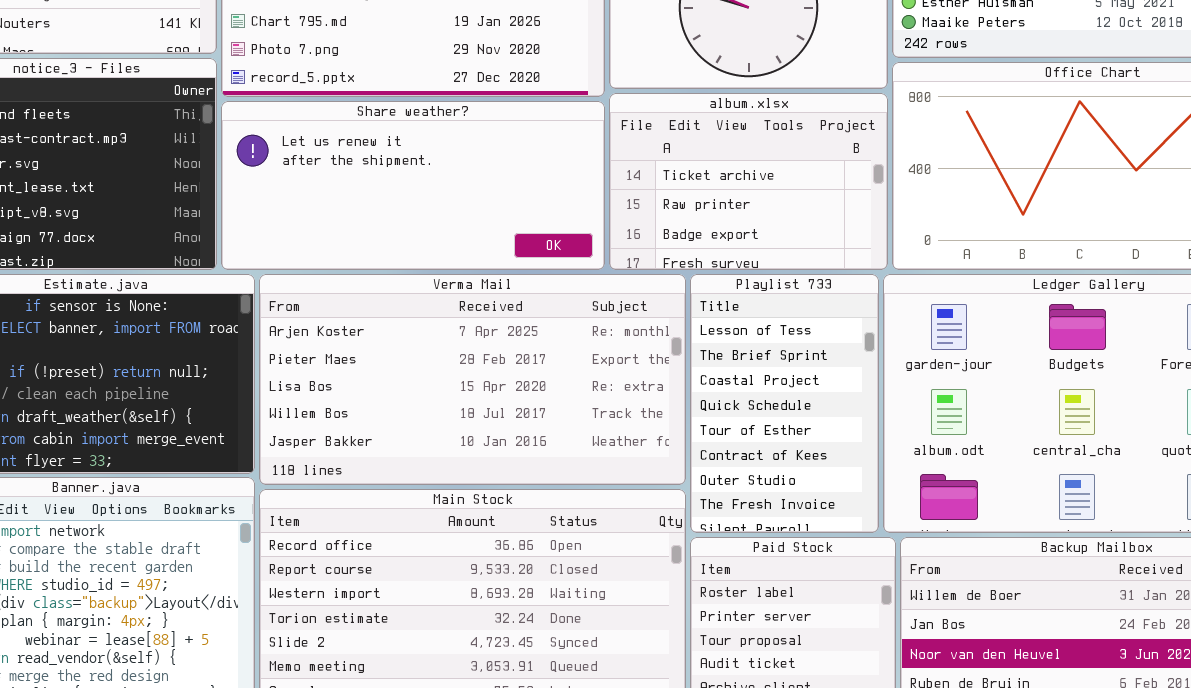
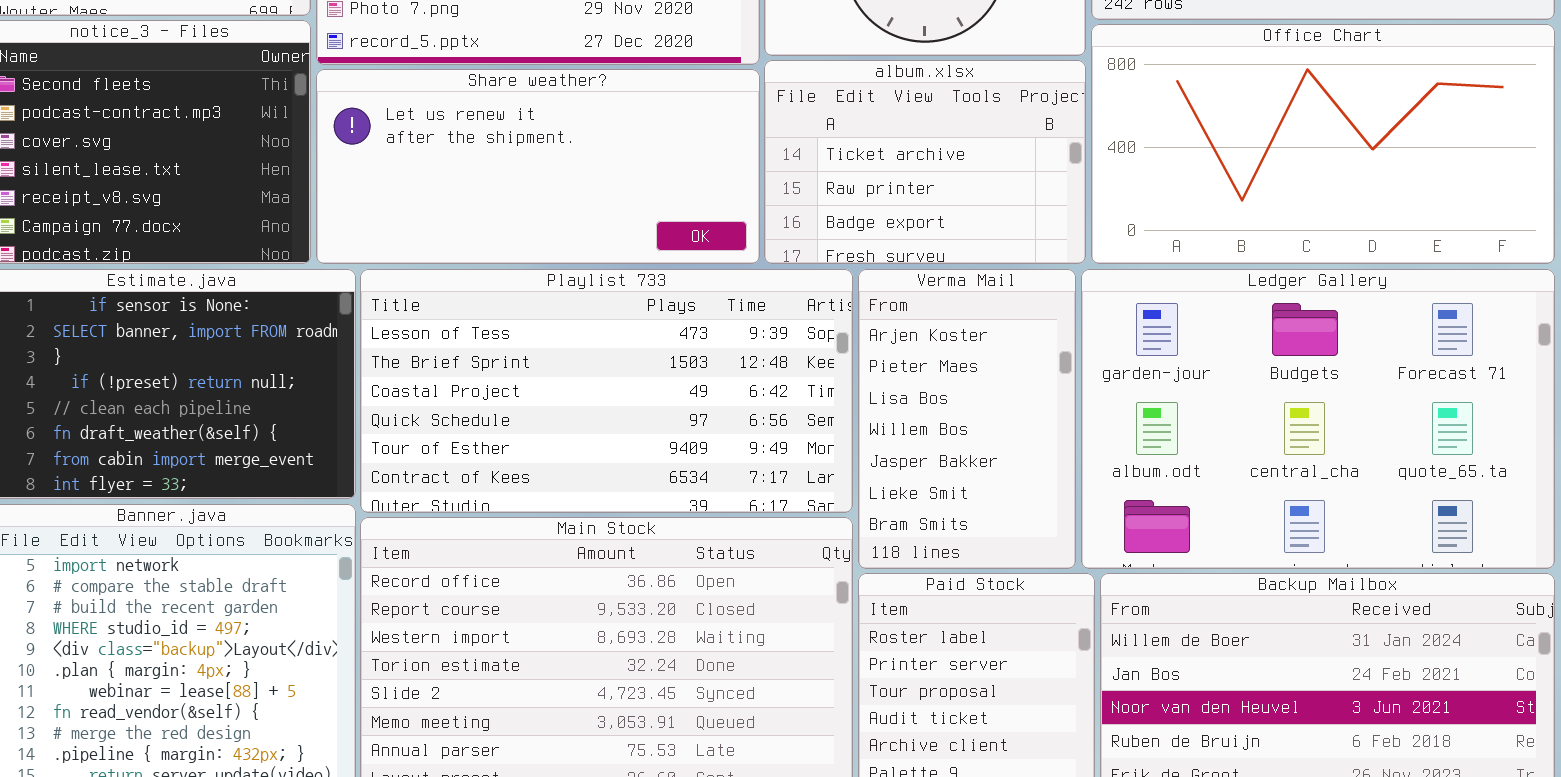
Verma Mail: [259,274,686,485] -> [858,269,1076,569], moved, resized
Playlist 733: [690,274,879,533] -> [360,269,853,513], moved, resized

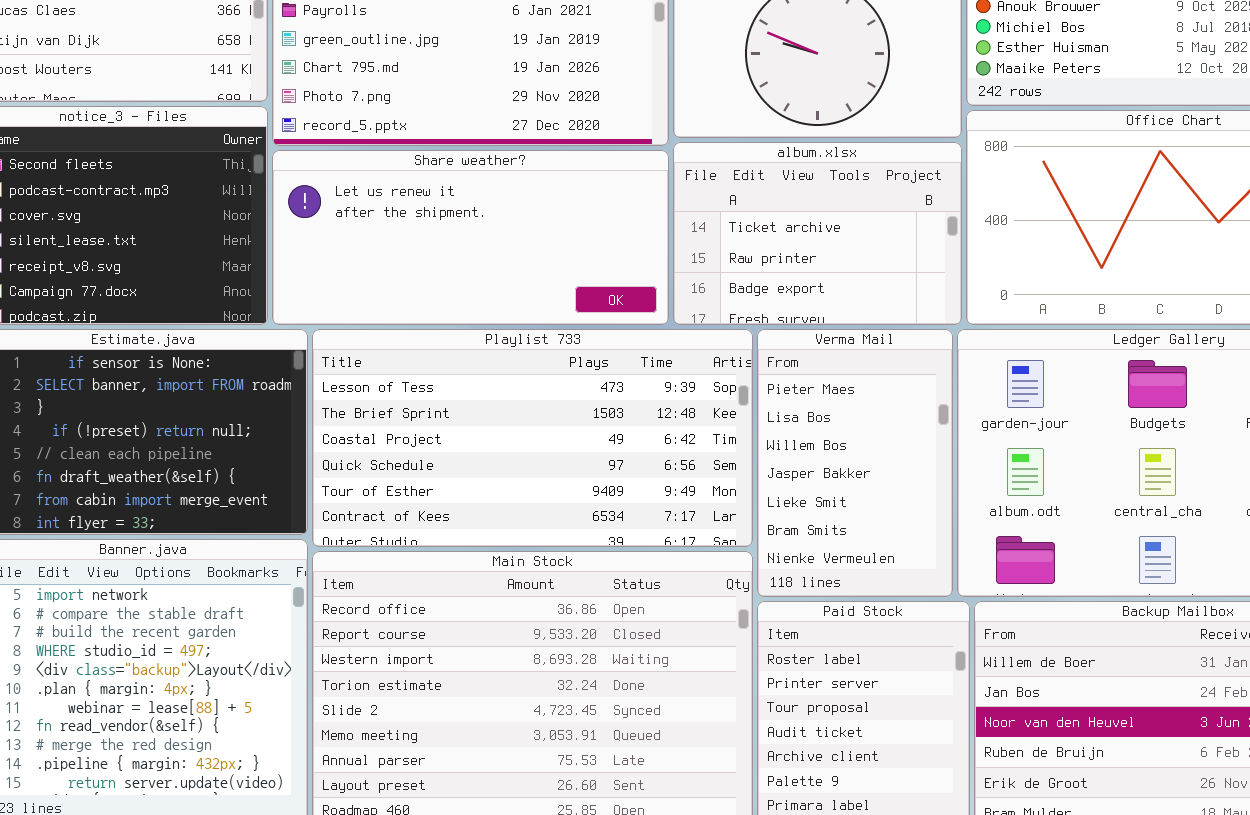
Verma Mail: [858,269,1076,569] -> [757,329,953,597], scrolled down 1 row

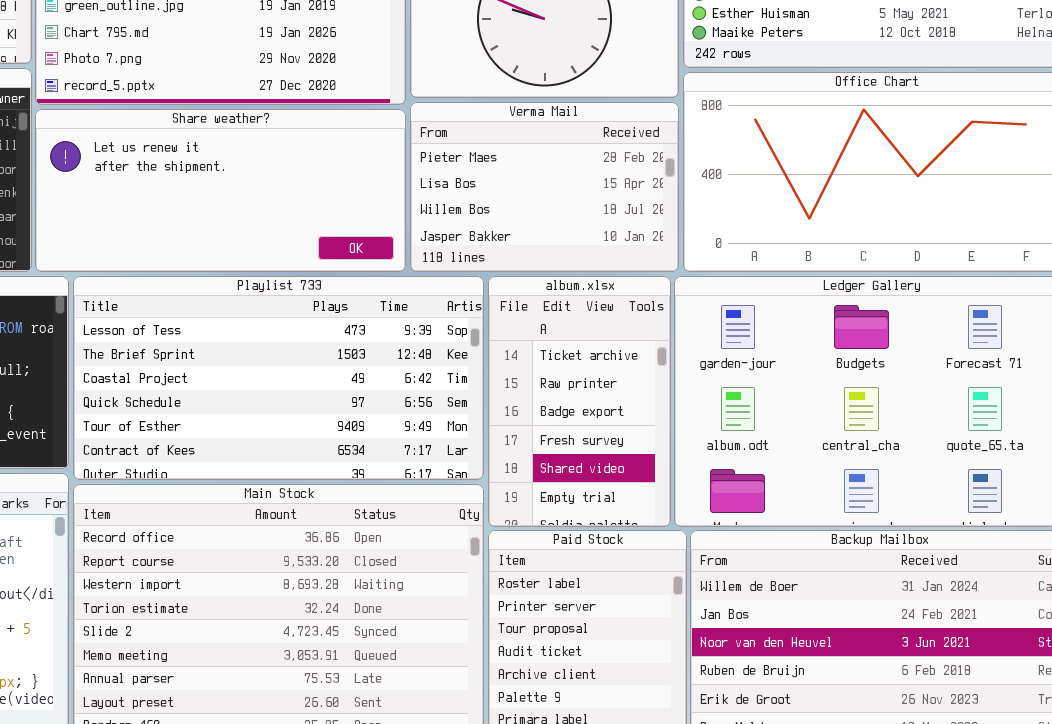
album.xlsx: [673,142,962,325] -> [488,276,671,527], moved, resized
Verma Mail: [757,329,953,597] -> [410,102,679,272], moved, resized

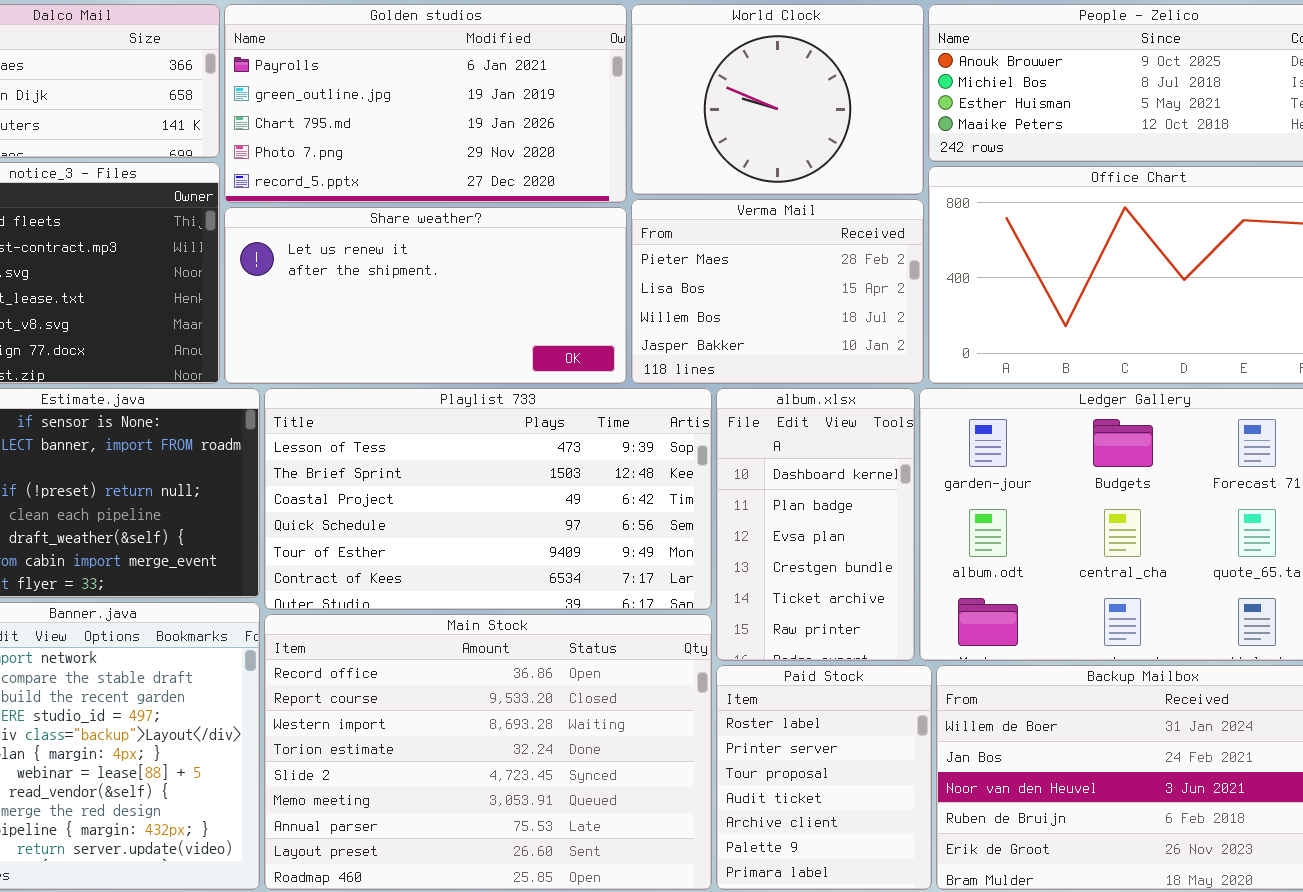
album.xlsx: [488,276,671,527] -> [716,388,915,661], scrolled up 4 rows

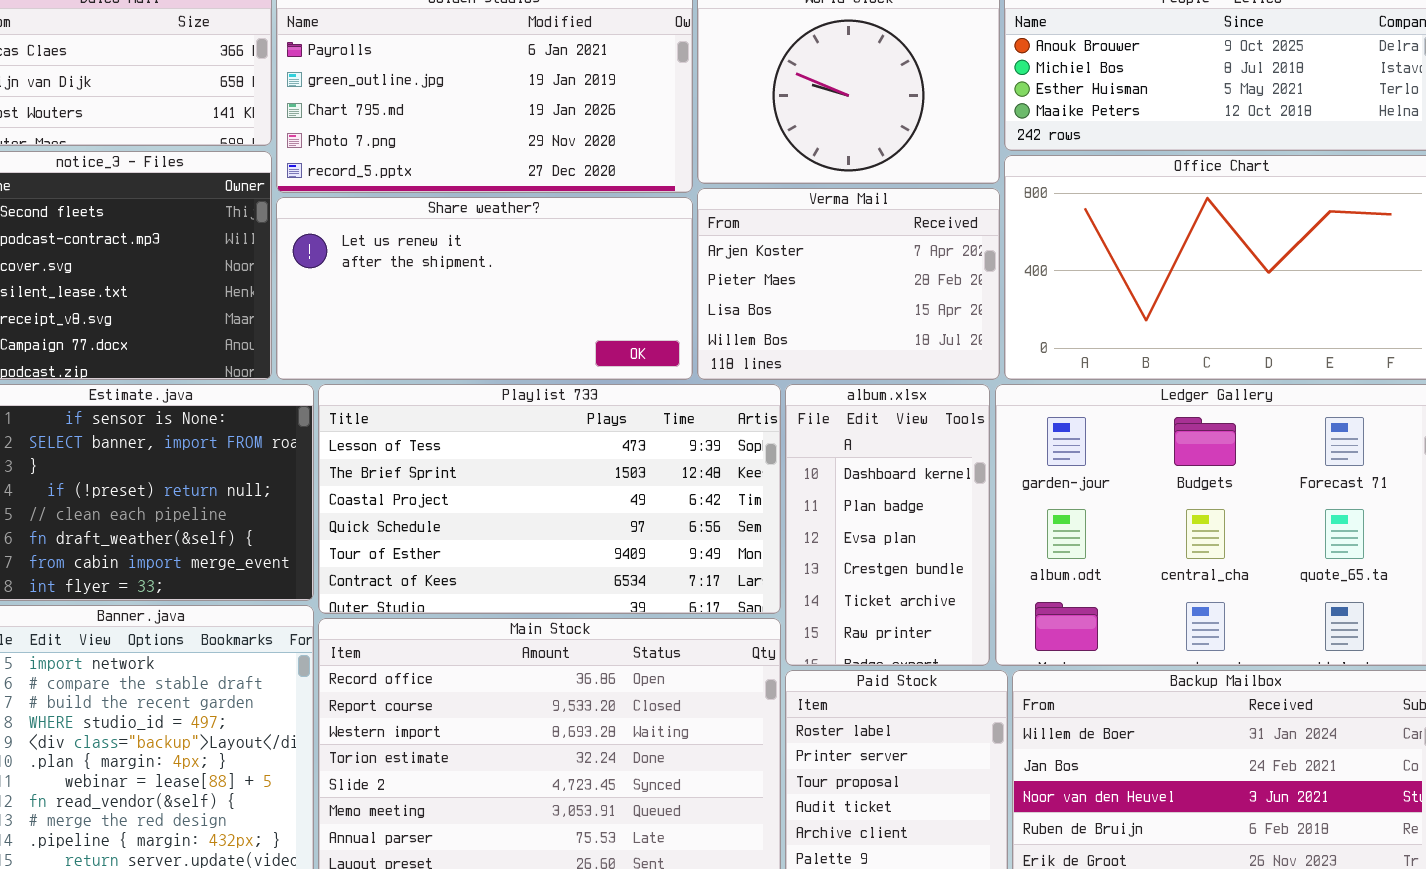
Verma Mail: [631,199,924,384] -> [697,188,1000,380], scrolled up 1 row

